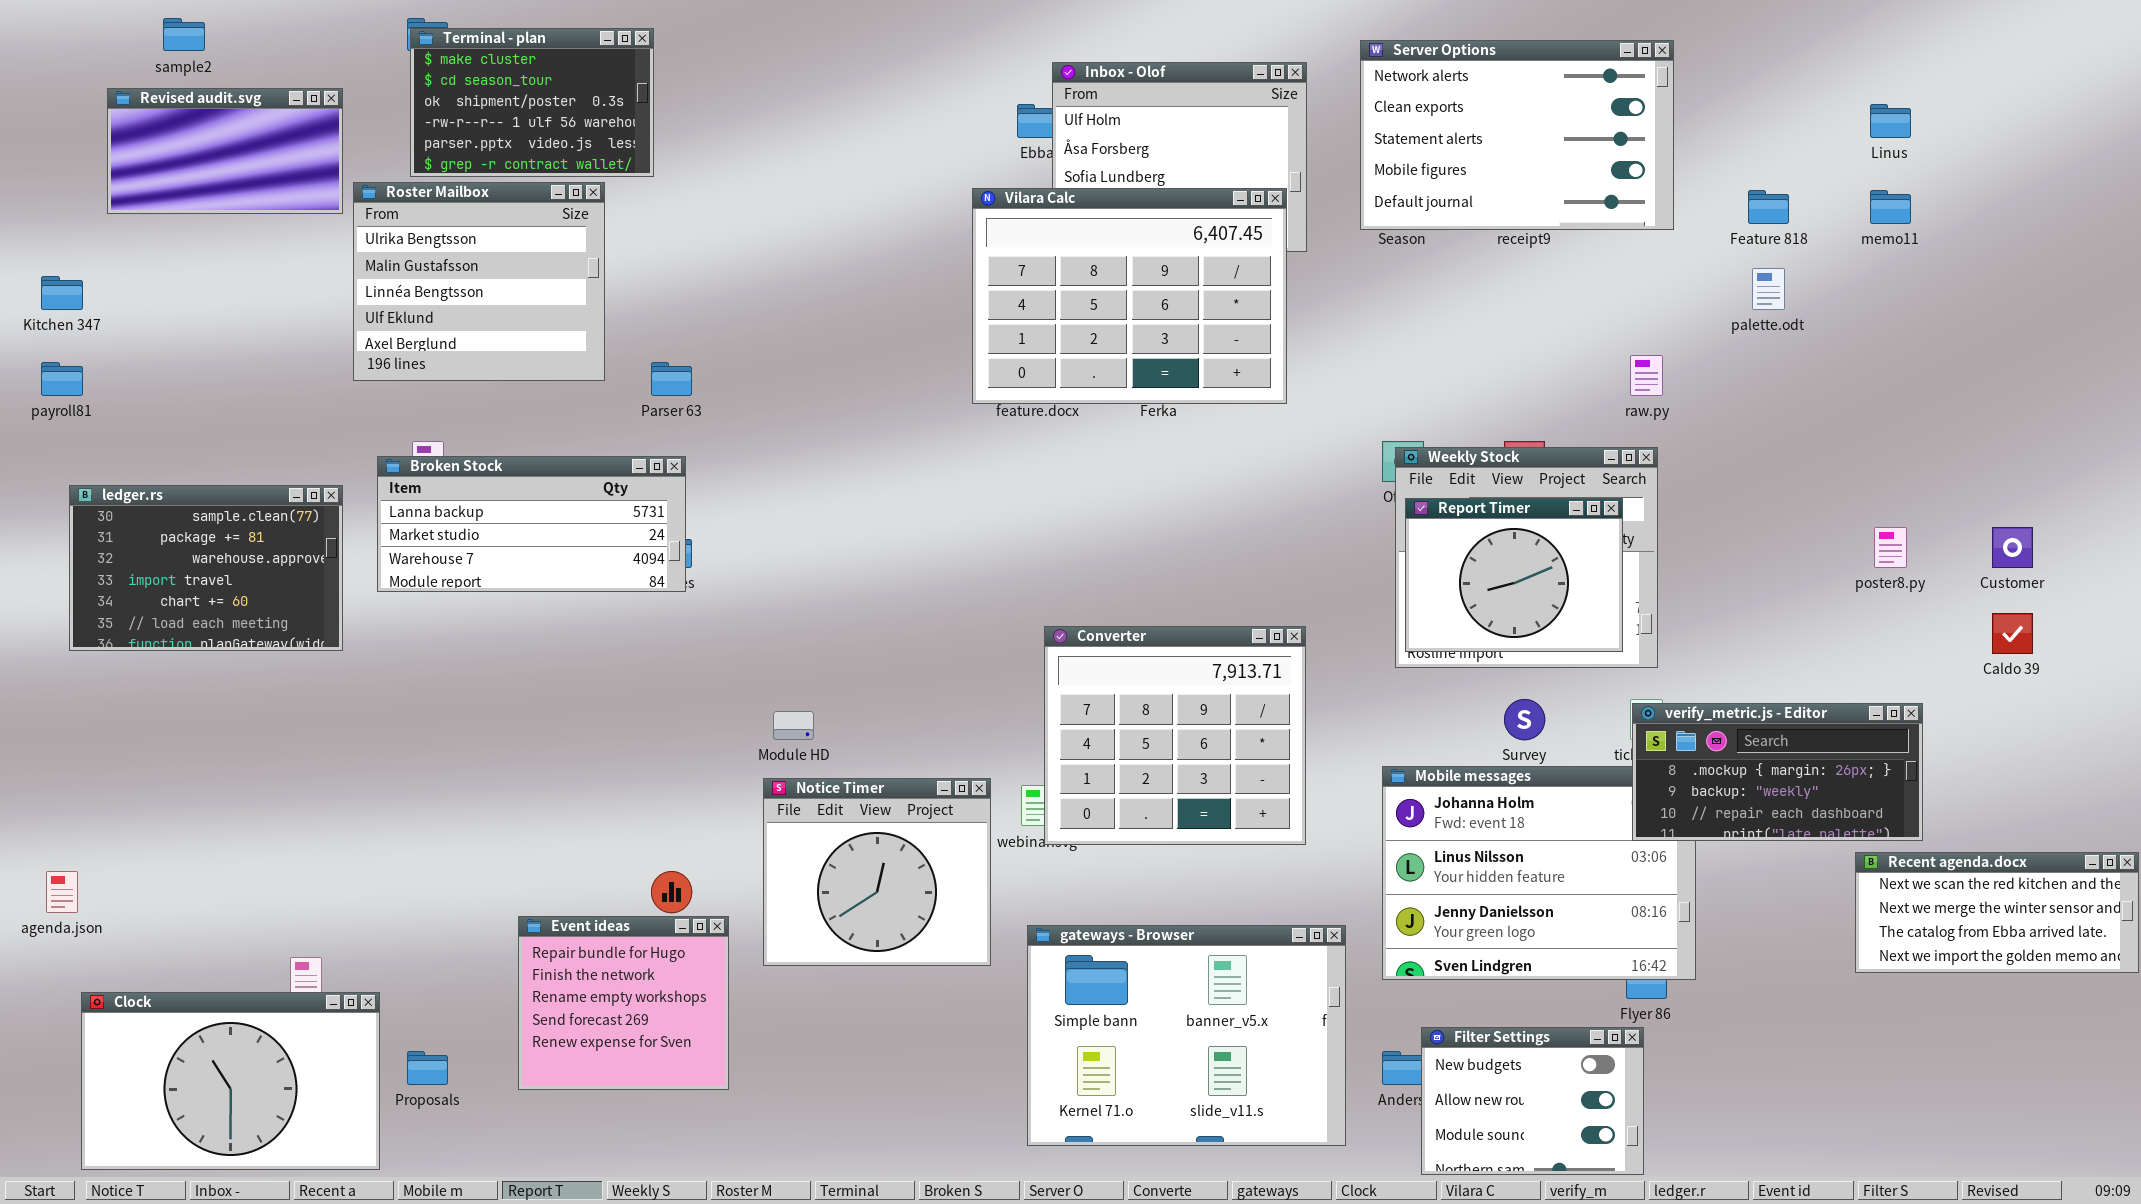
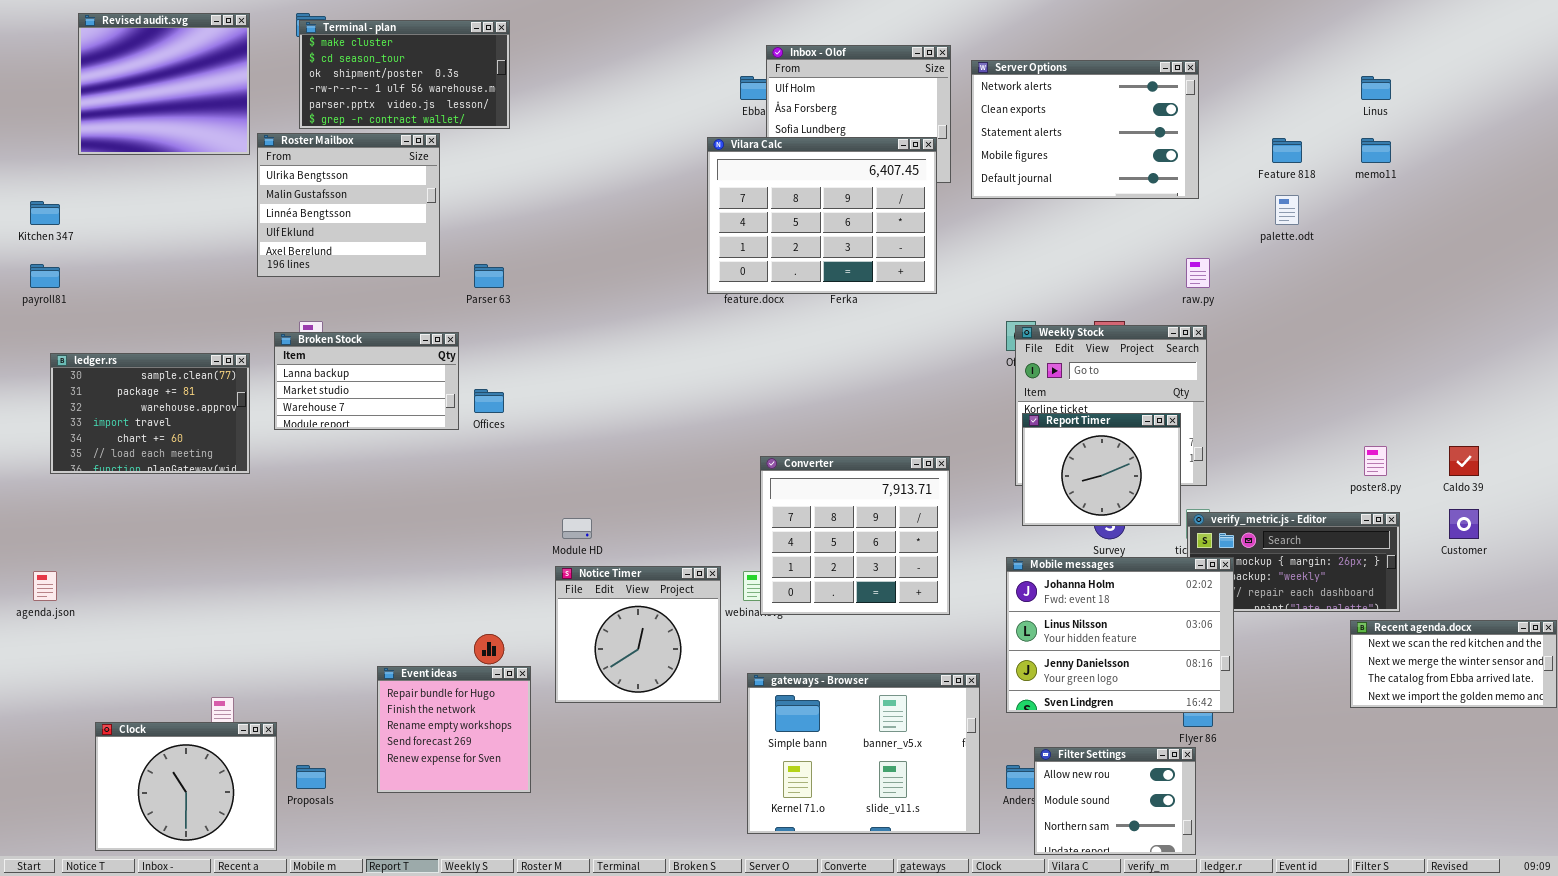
Terminal - plan: [410,28,654,177] -> [299,20,510,129], resized
Server Options: [1360,40,1674,230] -> [971,60,1199,199], moved
Revised audit.svg: [107,88,343,214] -> [78,13,250,155], resized
Broken Stock: [377,456,686,592] -> [274,332,459,430], resized
Report Timer: [1405,498,1623,652] -> [1022,413,1181,526], moved
poster8.py: [1874,527,1907,568] -> [1364,446,1387,476], moved
Customer: [1992,527,2033,568] -> [1449,509,1479,539], moved
Mobile messages: [1382,766,1696,980] -> [1006,557,1234,713], raised
agenda.json: [46,871,78,913] -> [33,571,57,601], moved
Clock: [81,992,380,1170] -> [95,722,277,851], resized
Filter Settings: [1421,1027,1644,1175] -> [1034,747,1196,855], scrolled down 1 row

